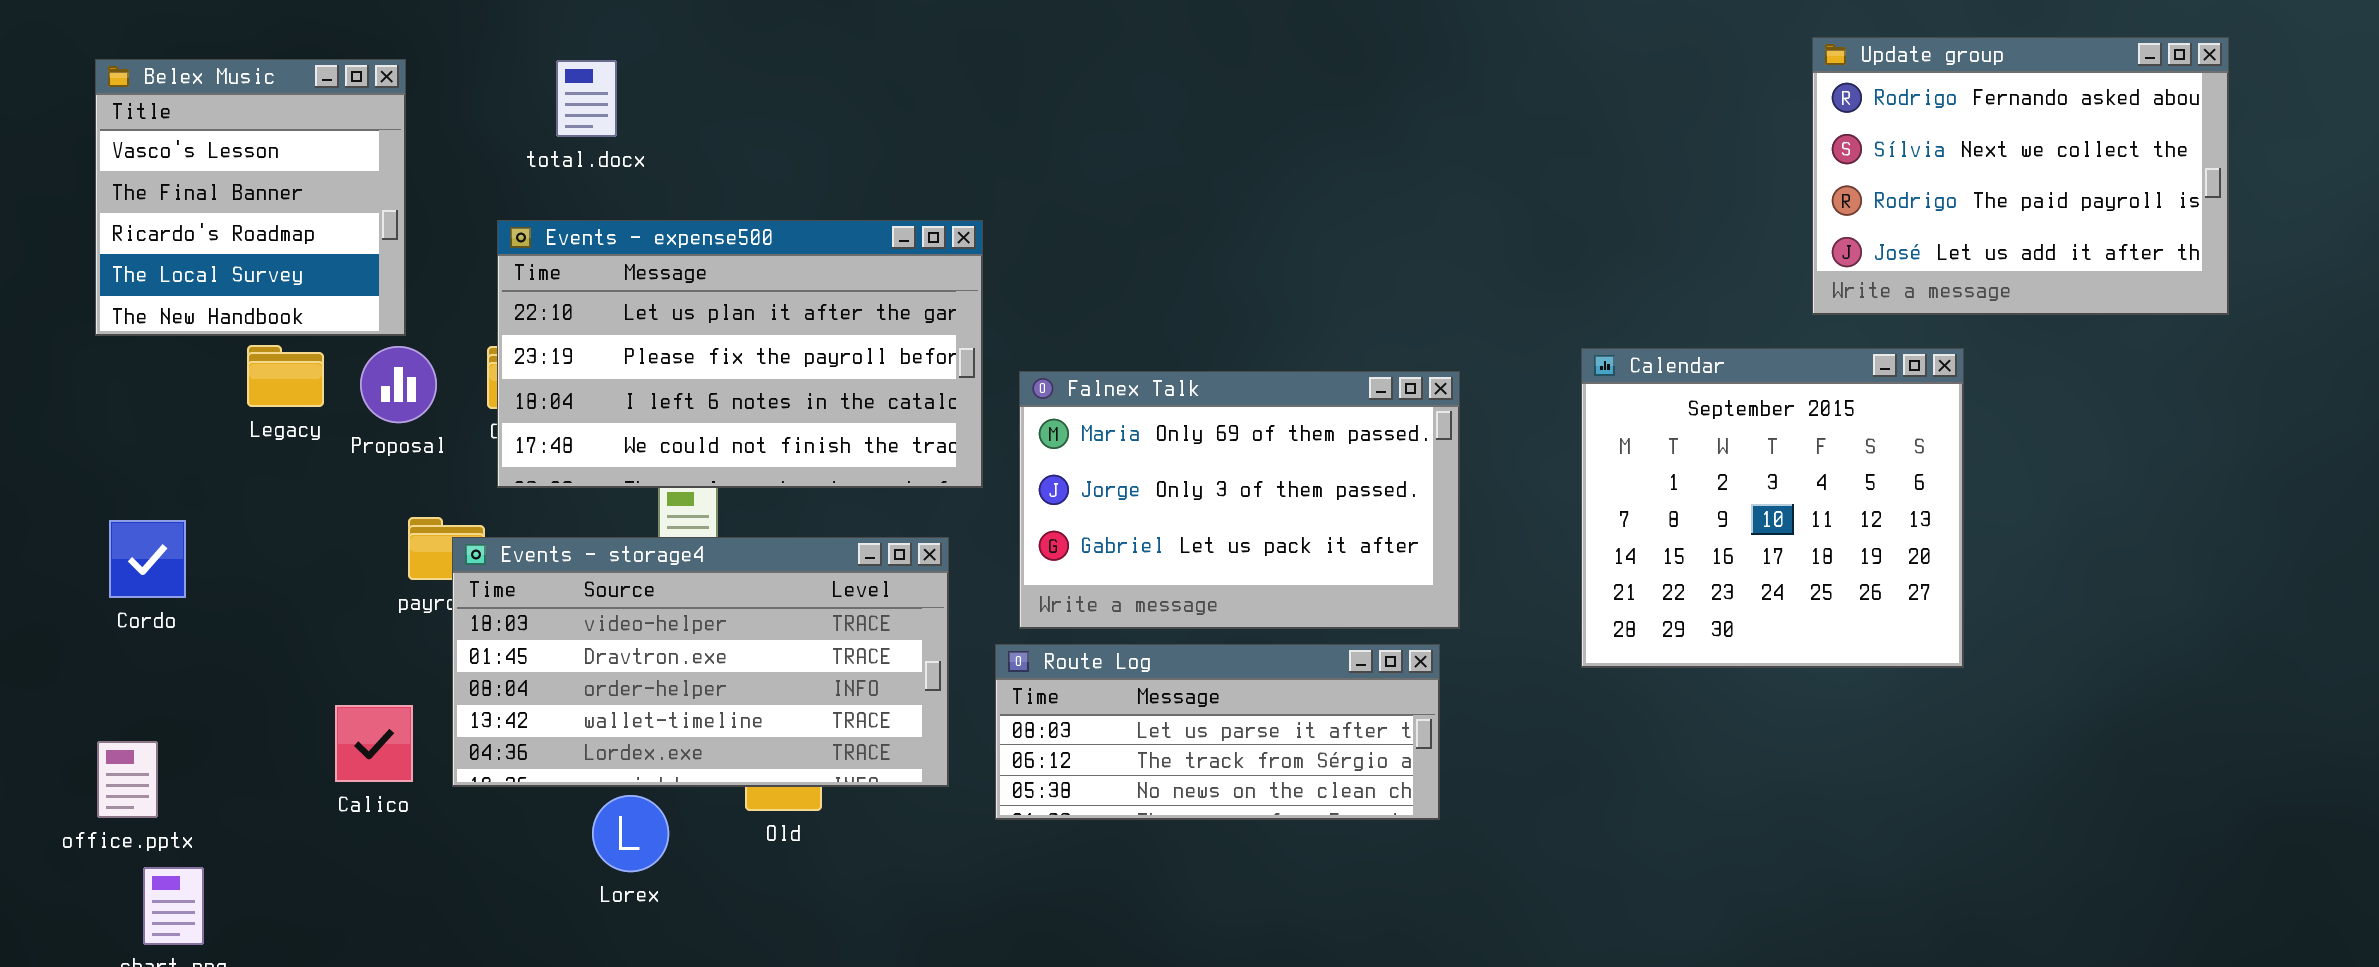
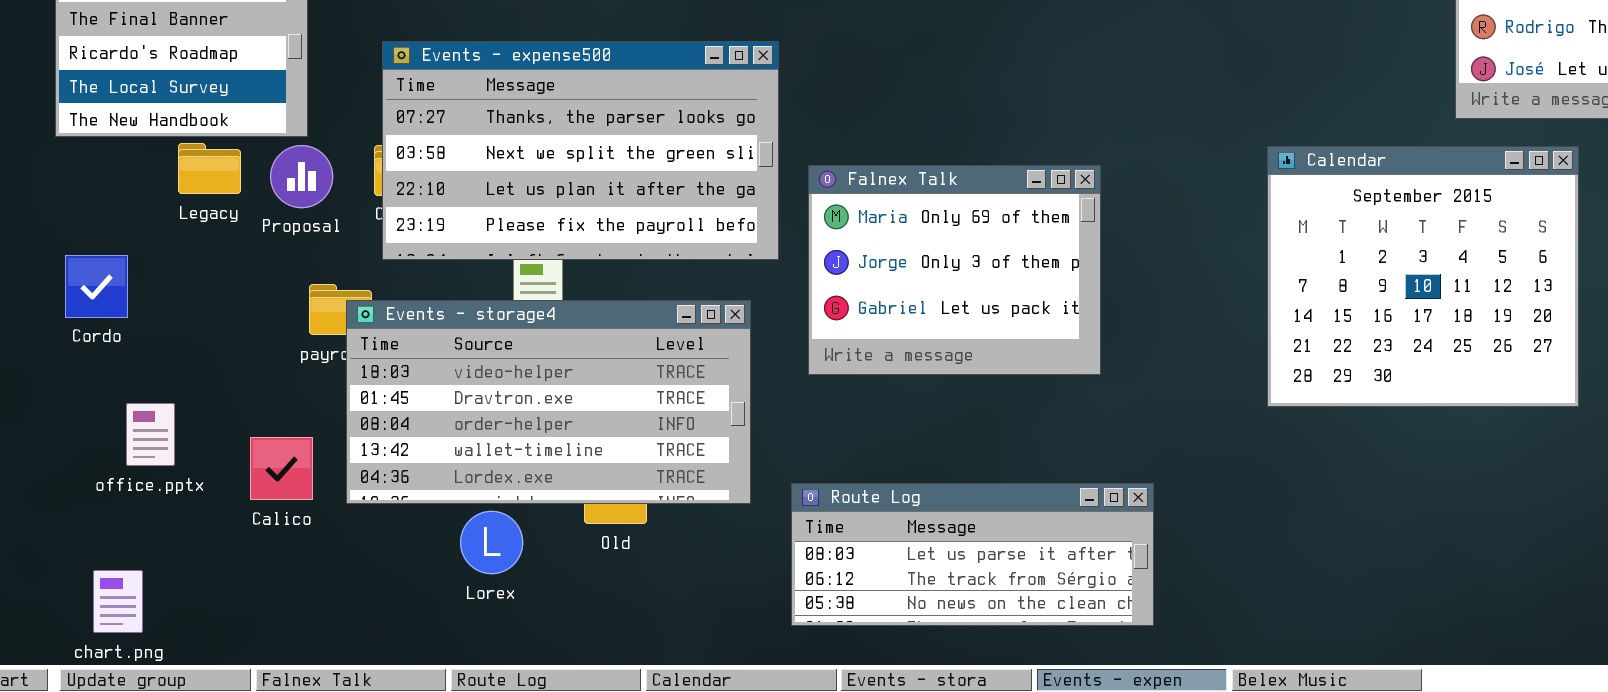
Events - expense500: [497,220,983,488] -> [382,41,779,260], scrolled up 2 rows
Falnex Talk: [1019,371,1460,629] -> [808,165,1101,375], resized
Cordo: [109,520,186,598] -> [65,255,128,318], moved
Route Log: [995,644,1440,820] -> [791,483,1154,626], moved
office.pptx: [97,741,158,818] -> [126,403,175,466], moved

